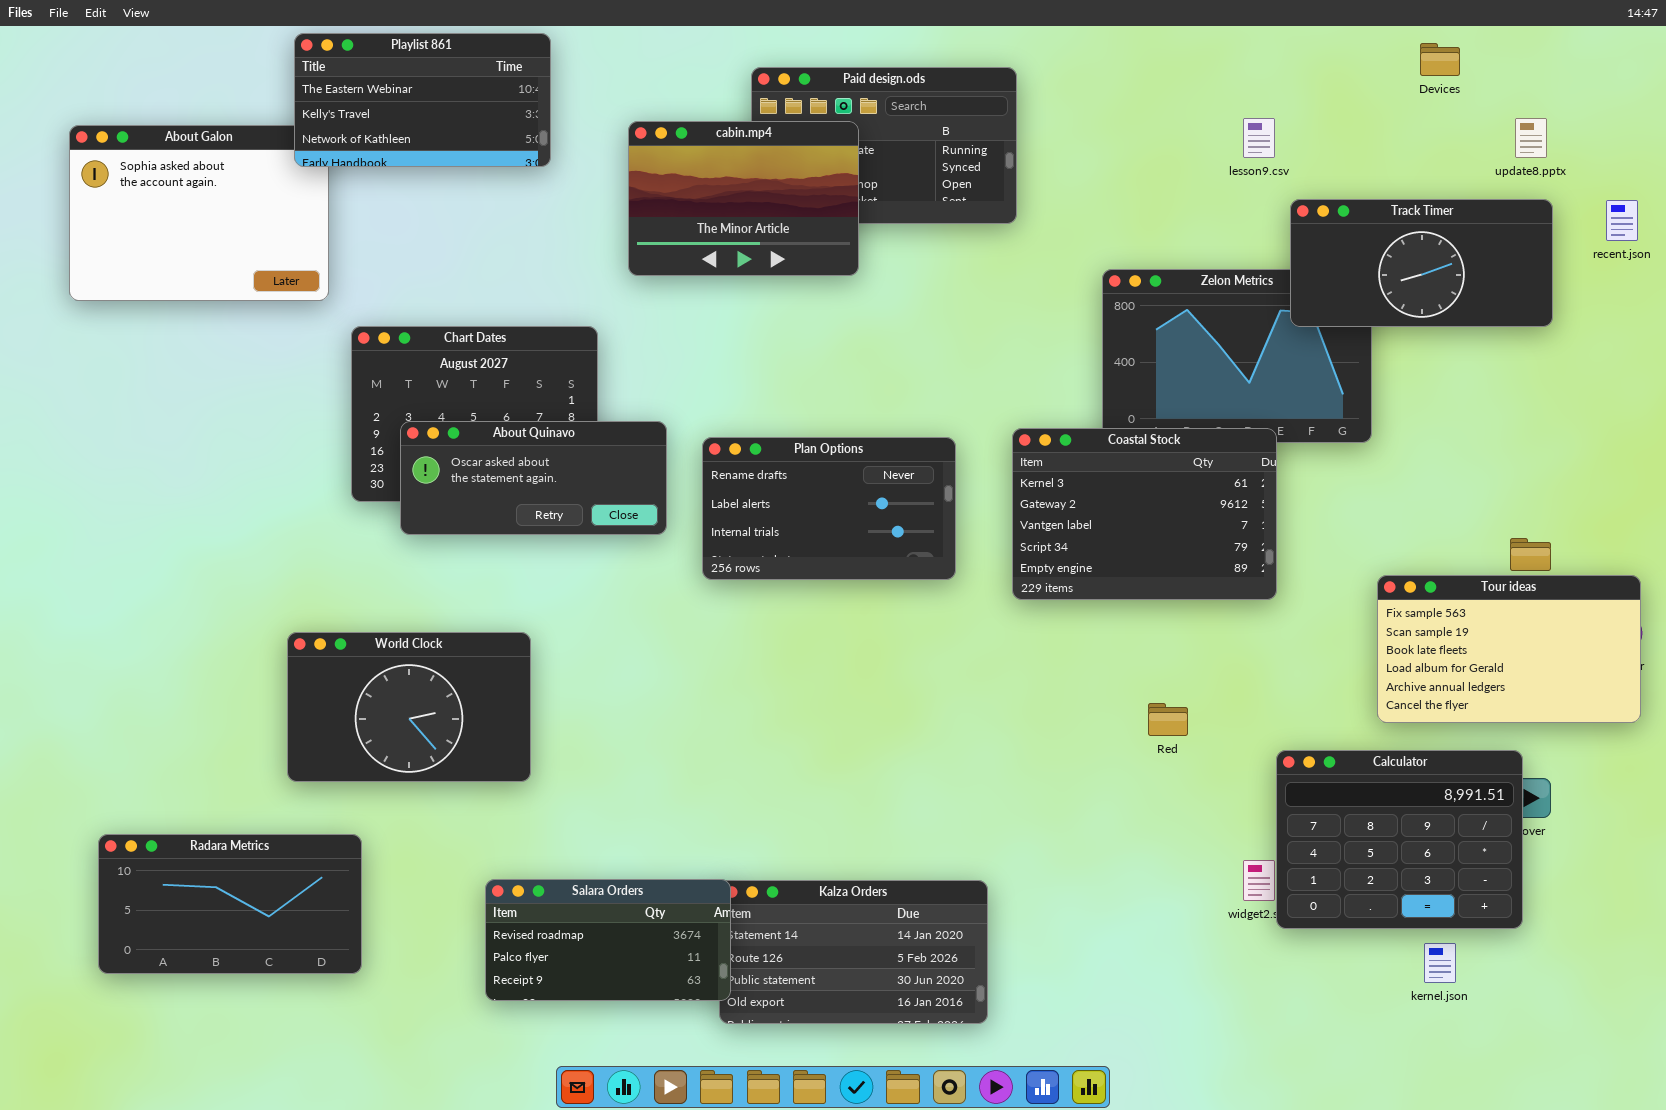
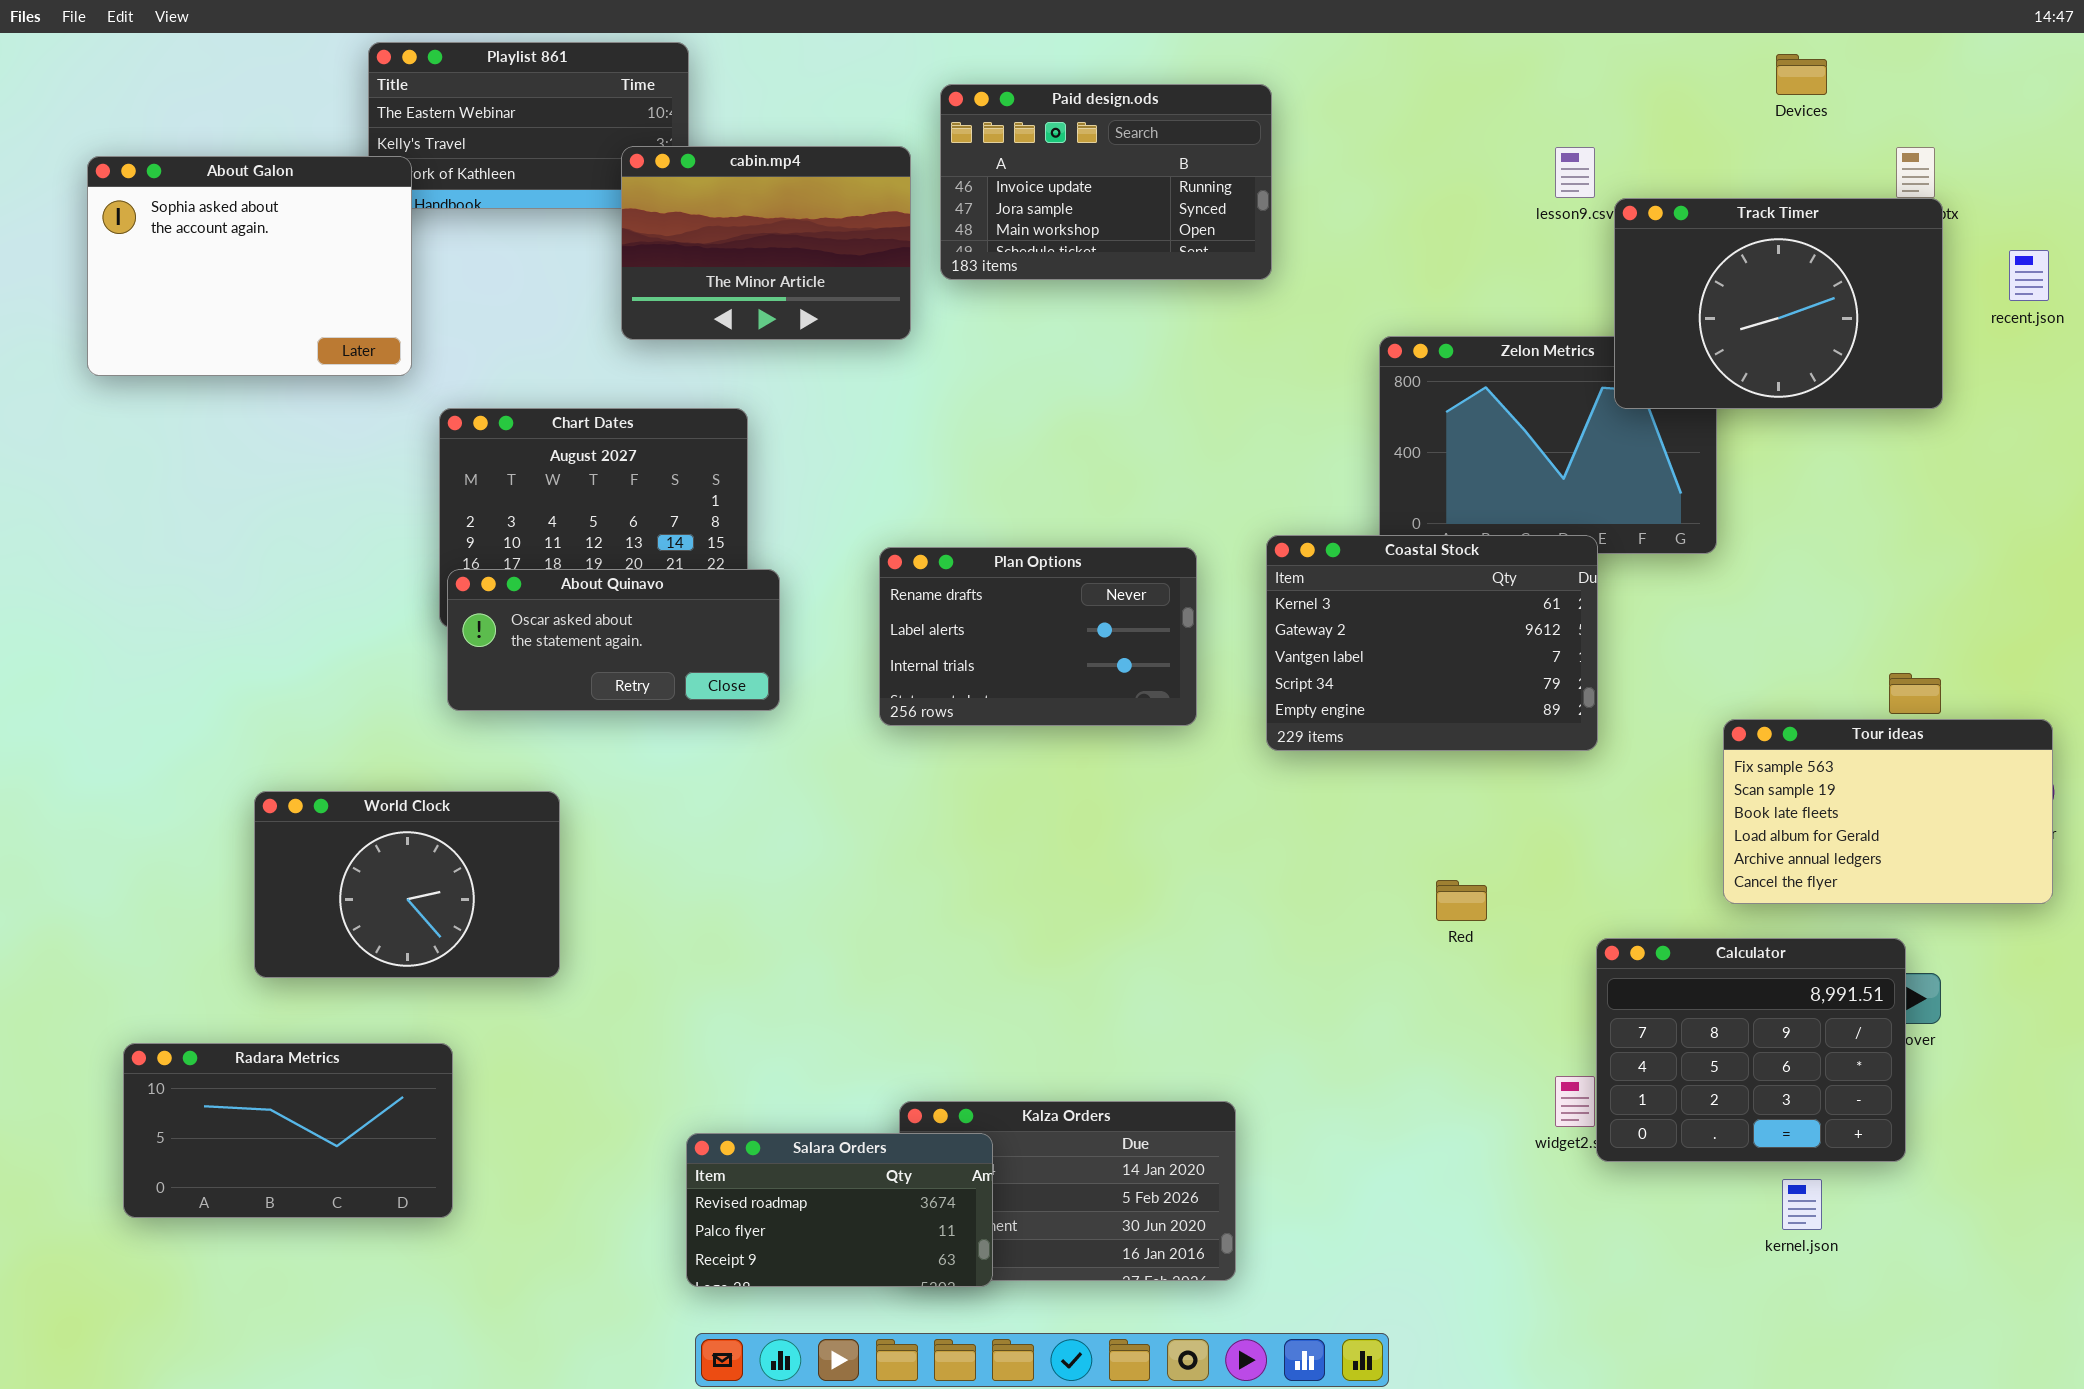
cabin.mp4: [628,121,859,276] -> [621,146,911,340], moved
About Galon: [69,125,329,301] -> [87,156,412,376], raised
Track Timer: [1290,199,1553,327] -> [1614,198,1943,409], resized
About Quinavo: [400,421,667,535] -> [447,569,780,711], moved
World Clock: [287,632,531,782] -> [254,791,560,978], moved
Salara Orders: [485,879,731,1001] -> [686,1133,993,1287], moved

